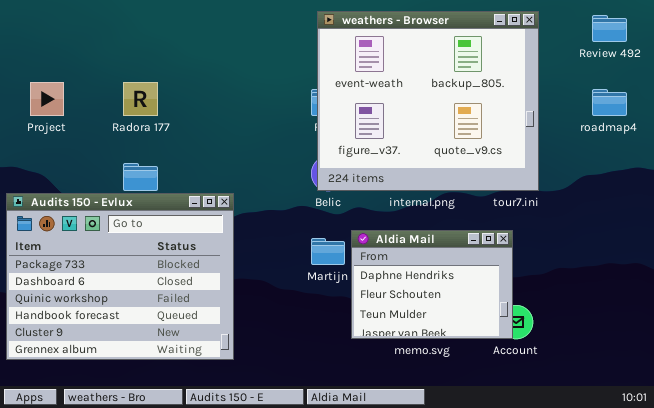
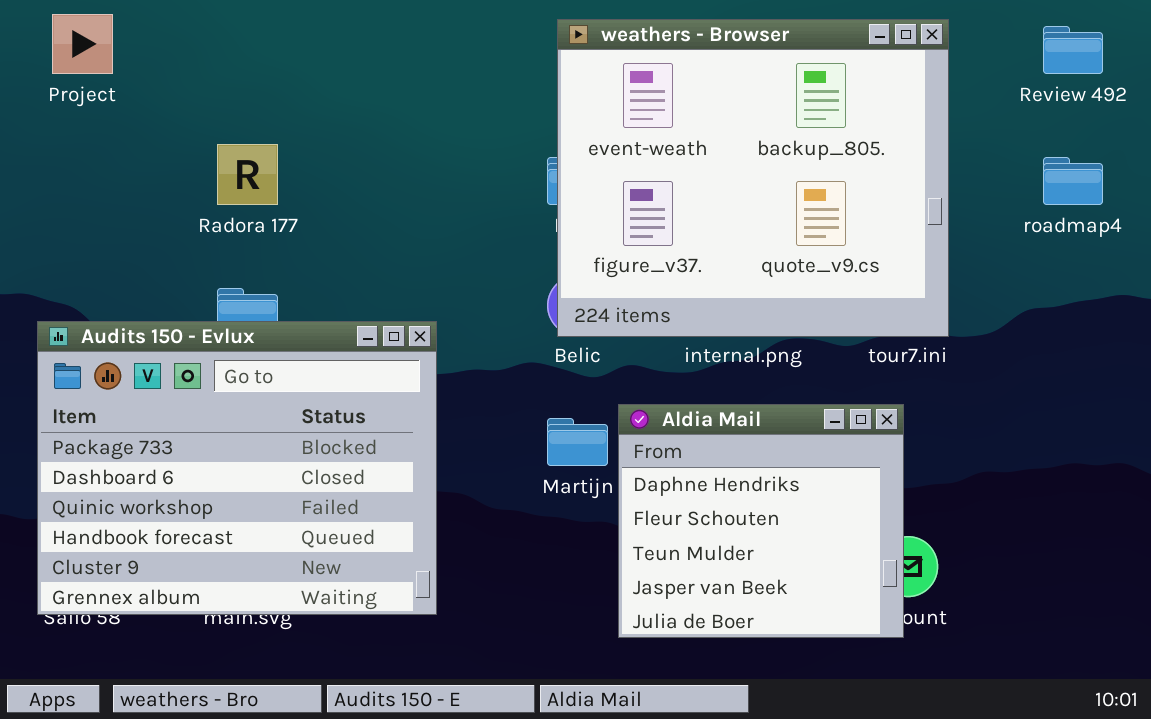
Project: [30,82,64,116] -> [52,14,113,74], moved
Audits 150 - Evlux: [6,193,234,360] -> [37,321,437,615], moved
Aldia Mail: [351,230,513,339] -> [618,404,904,638], resized

